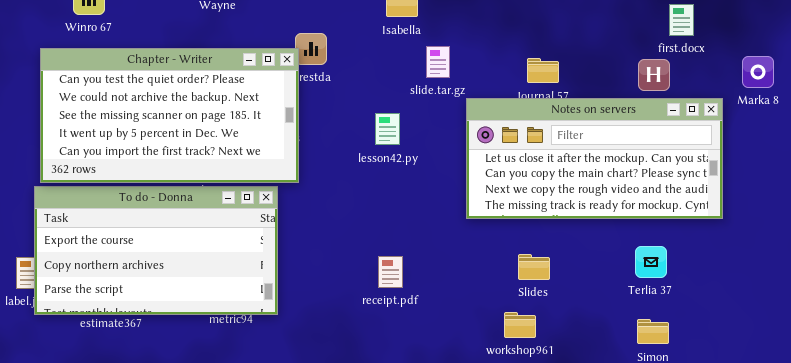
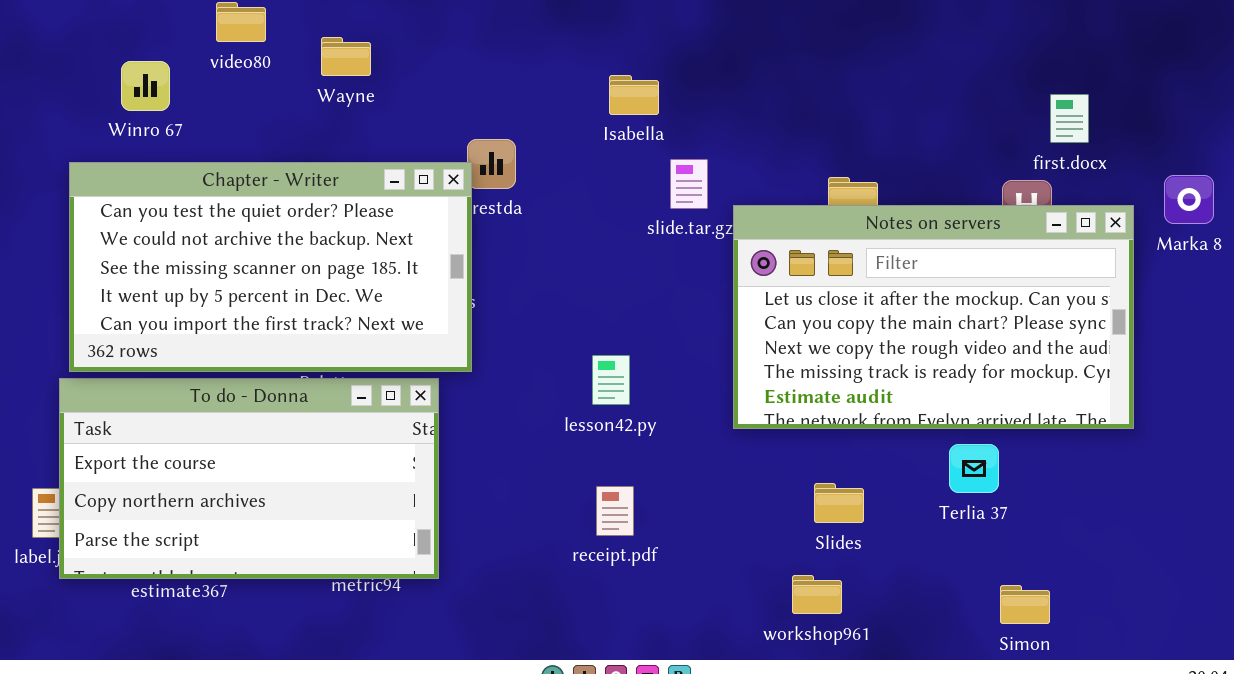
Notes on servers: [466,98,723,219] -> [733,205,1134,429], resized
lesson42.py: [375,113,400,145] -> [592,355,630,405], moved
Terlia 37: [635,246,667,278] -> [949,444,999,493], moved

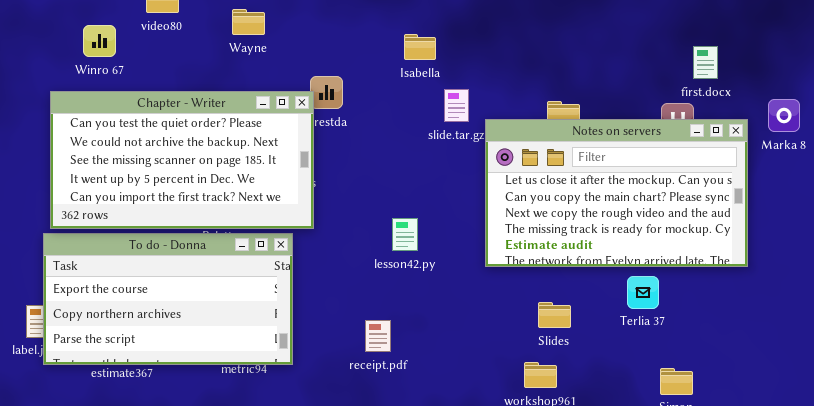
Wayne: [321,37,371,76] -> [232,9,265,35], moved
receipt.pdf: [596,486,634,536] -> [365,320,391,352], moved

